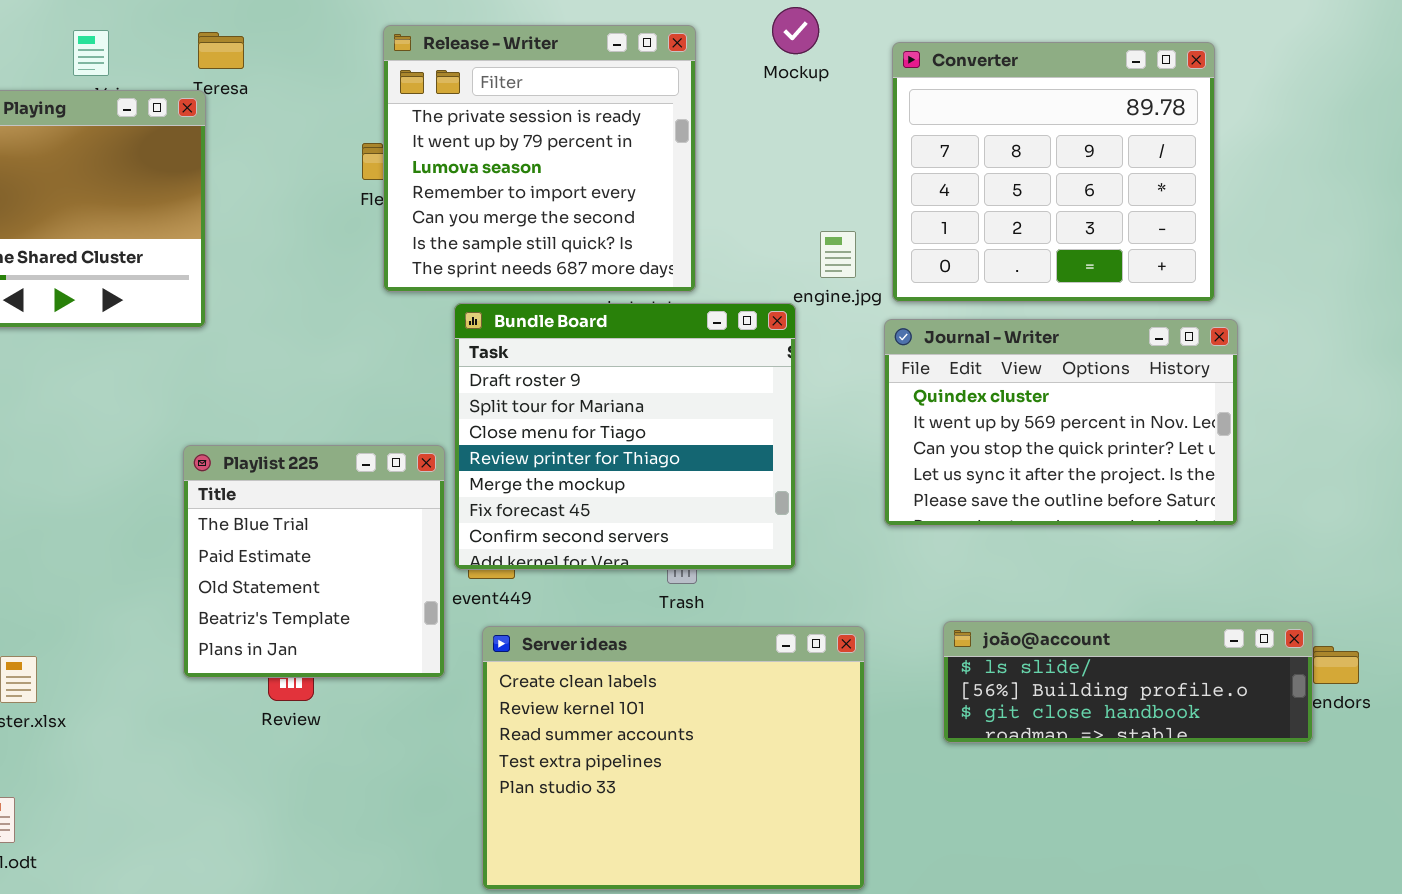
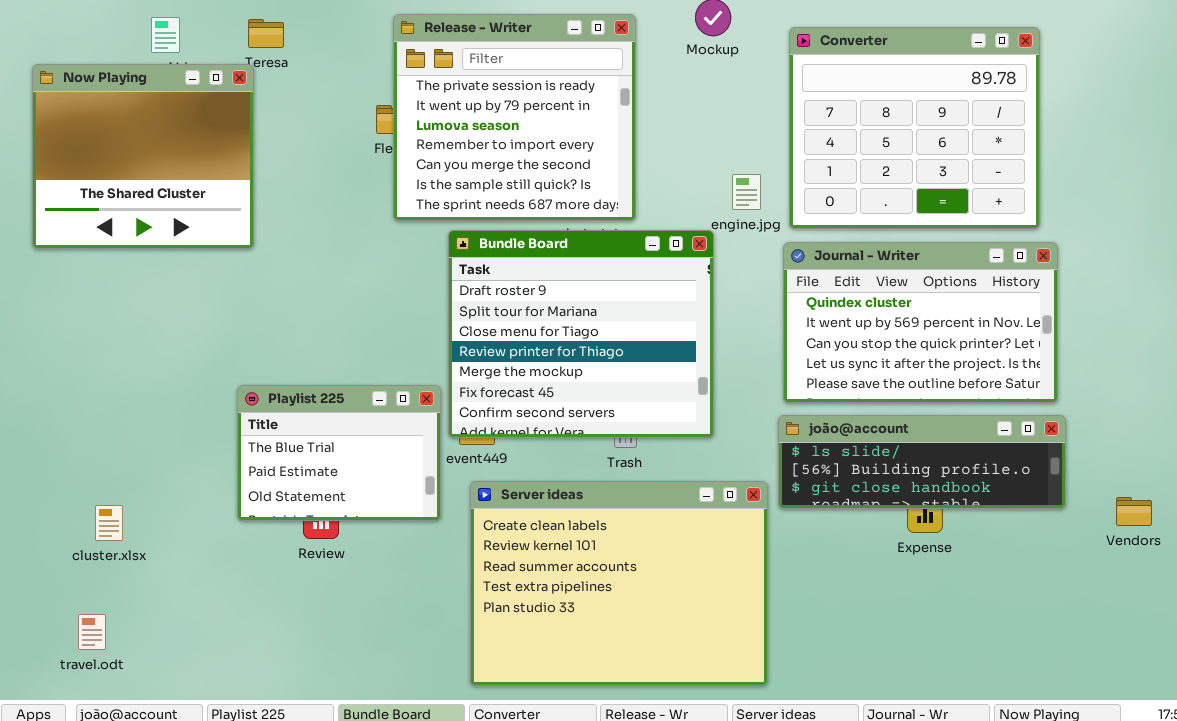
Playlist 225: [183,445,445,678] -> [237,385,441,521], resized
joão@account: [943,621,1313,743] -> [778,415,1066,509], moved

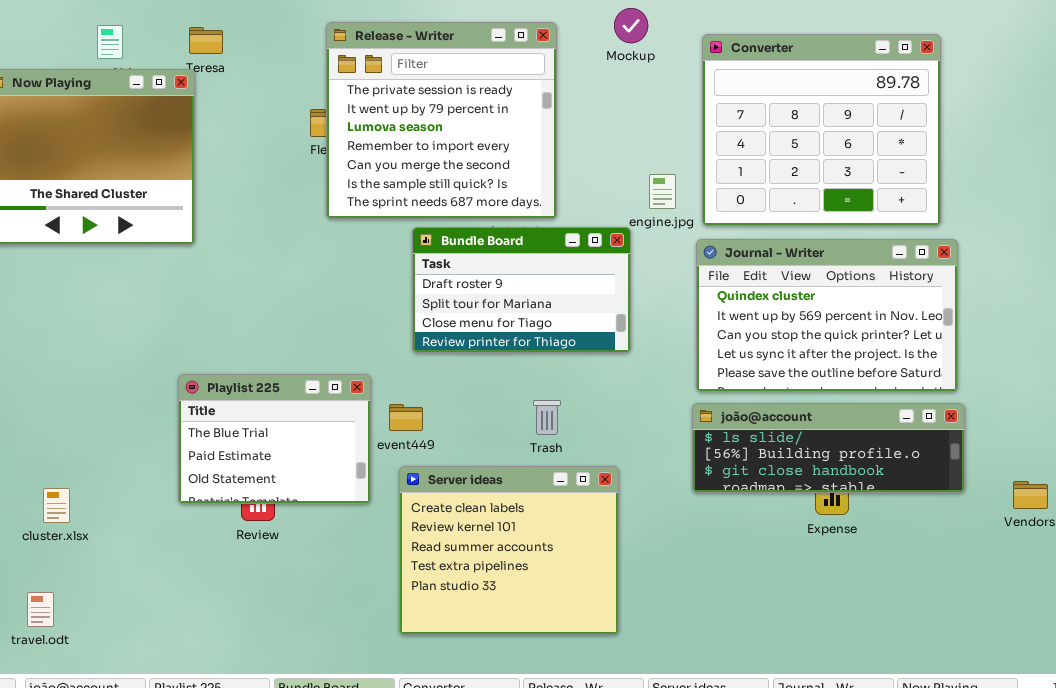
Bundle Board: [448,230,714,438] -> [412,227,631,353], resized
Server ideas: [470,481,768,686] -> [399,466,619,635], resized

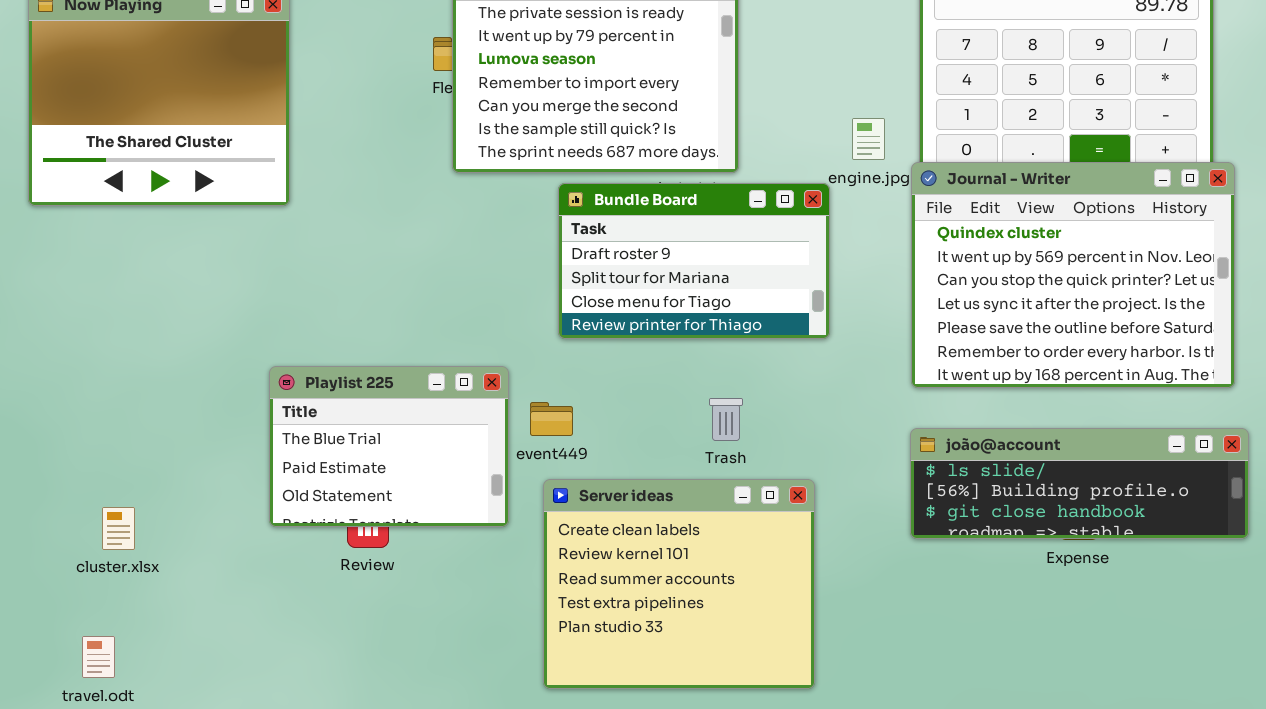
Journal - Writer: [696,239,958,392] -> [911,162,1235,388], resized
joão@account: [692,403,965,493] -> [910,428,1249,539], moved

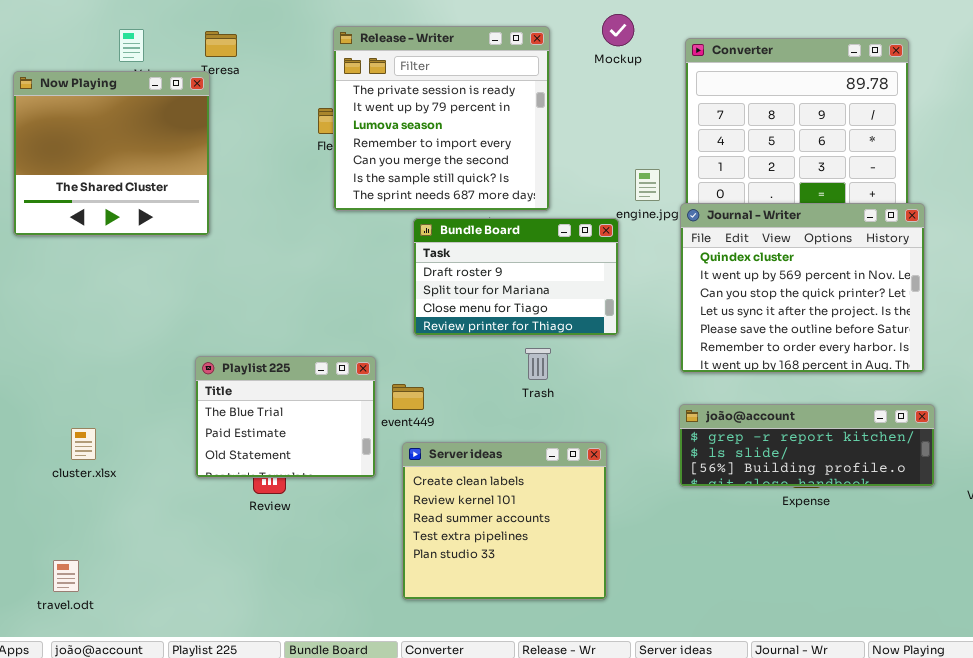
Trash: [709,398,743,441] -> [525,348,551,380], moved
joão@account: [910,428,1249,539] -> [679,404,935,487], scrolled up 1 row
cluster.xlsx: [102,507,135,550] -> [71,428,96,460], moved

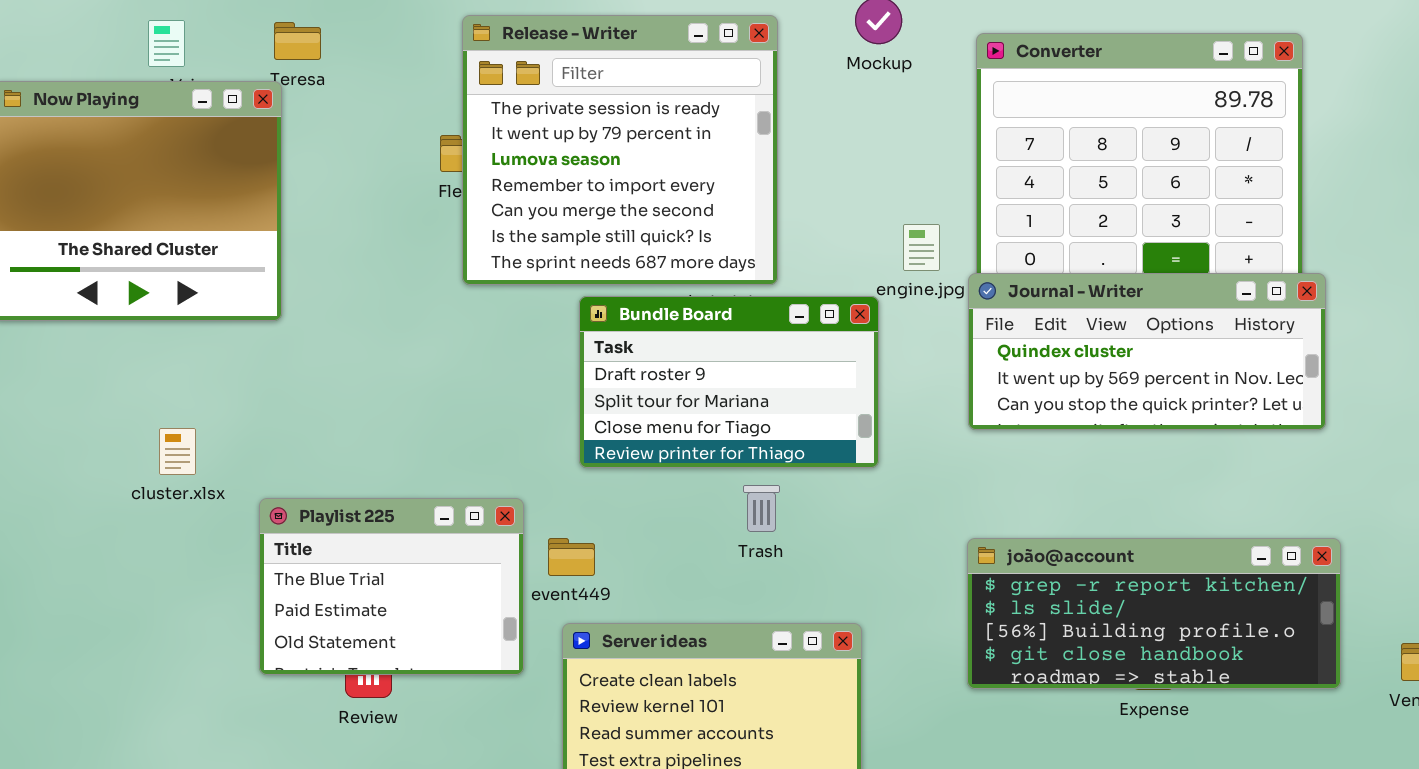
Journal - Writer: [680,203,925,373] -> [968,273,1326,430], resized
joão@account: [679,404,935,487] -> [967,538,1341,689], resized
cluster.xlsx: [71,428,96,460] -> [159,428,196,475], moved

